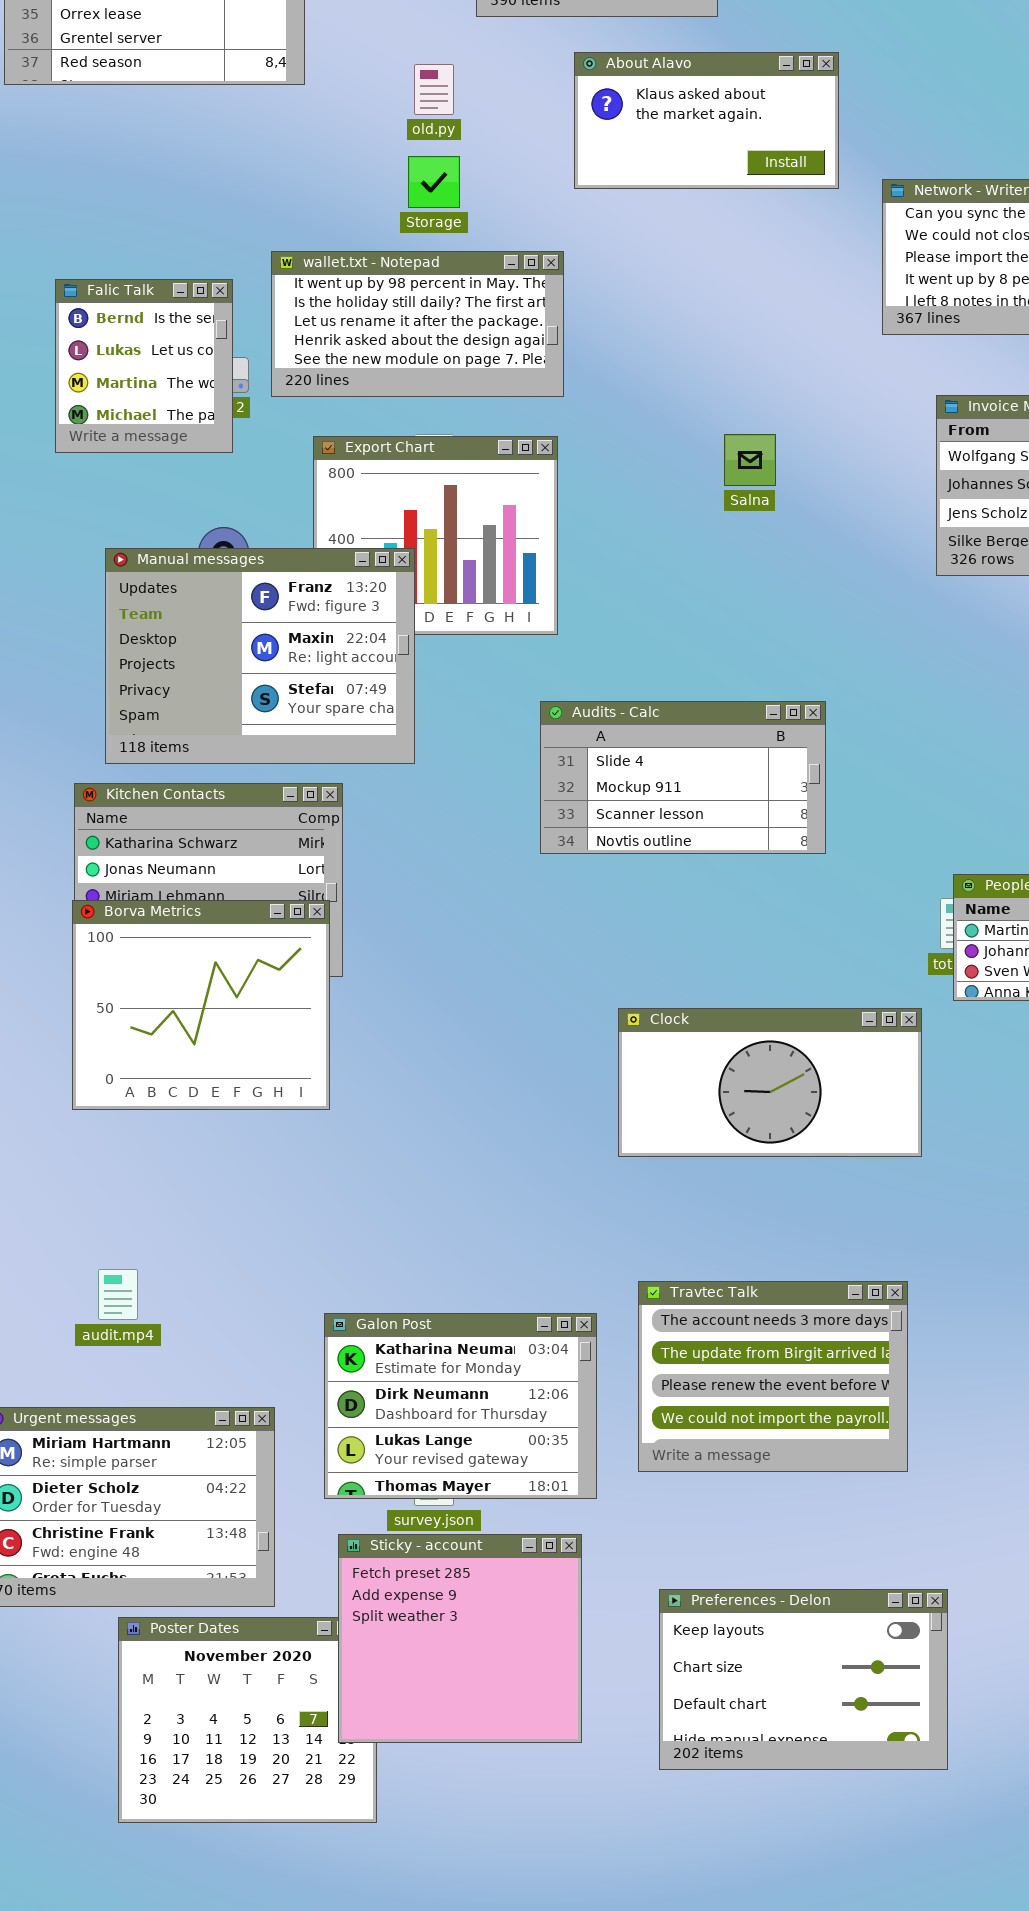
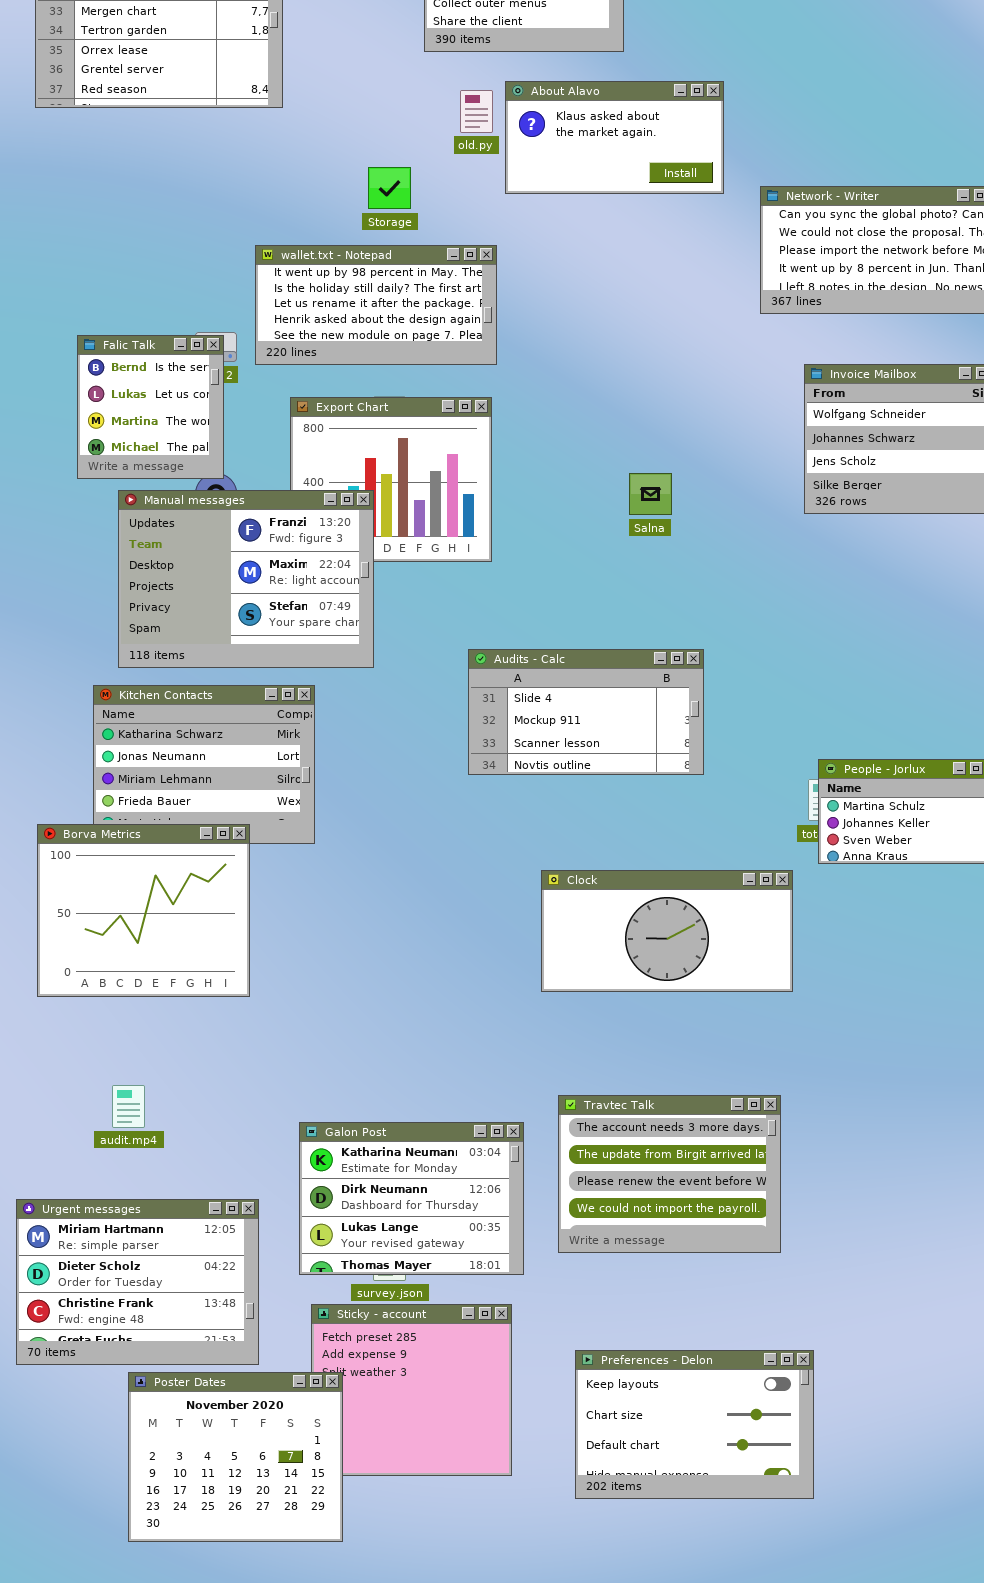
old.py: [414,64,454,115] -> [460,90,493,133], moved
Falic Talk: [55,279,233,453] -> [77,335,224,479], moved
Salna: [724,434,776,486] -> [629,473,672,515], moved
Audits - Calc: [540,701,826,854] -> [468,649,704,775], moved
Borva Metrics: [72,900,330,1110] -> [37,824,250,997], moved
Poster Dates: [118,1617,377,1823] -> [128,1372,343,1542], raised

